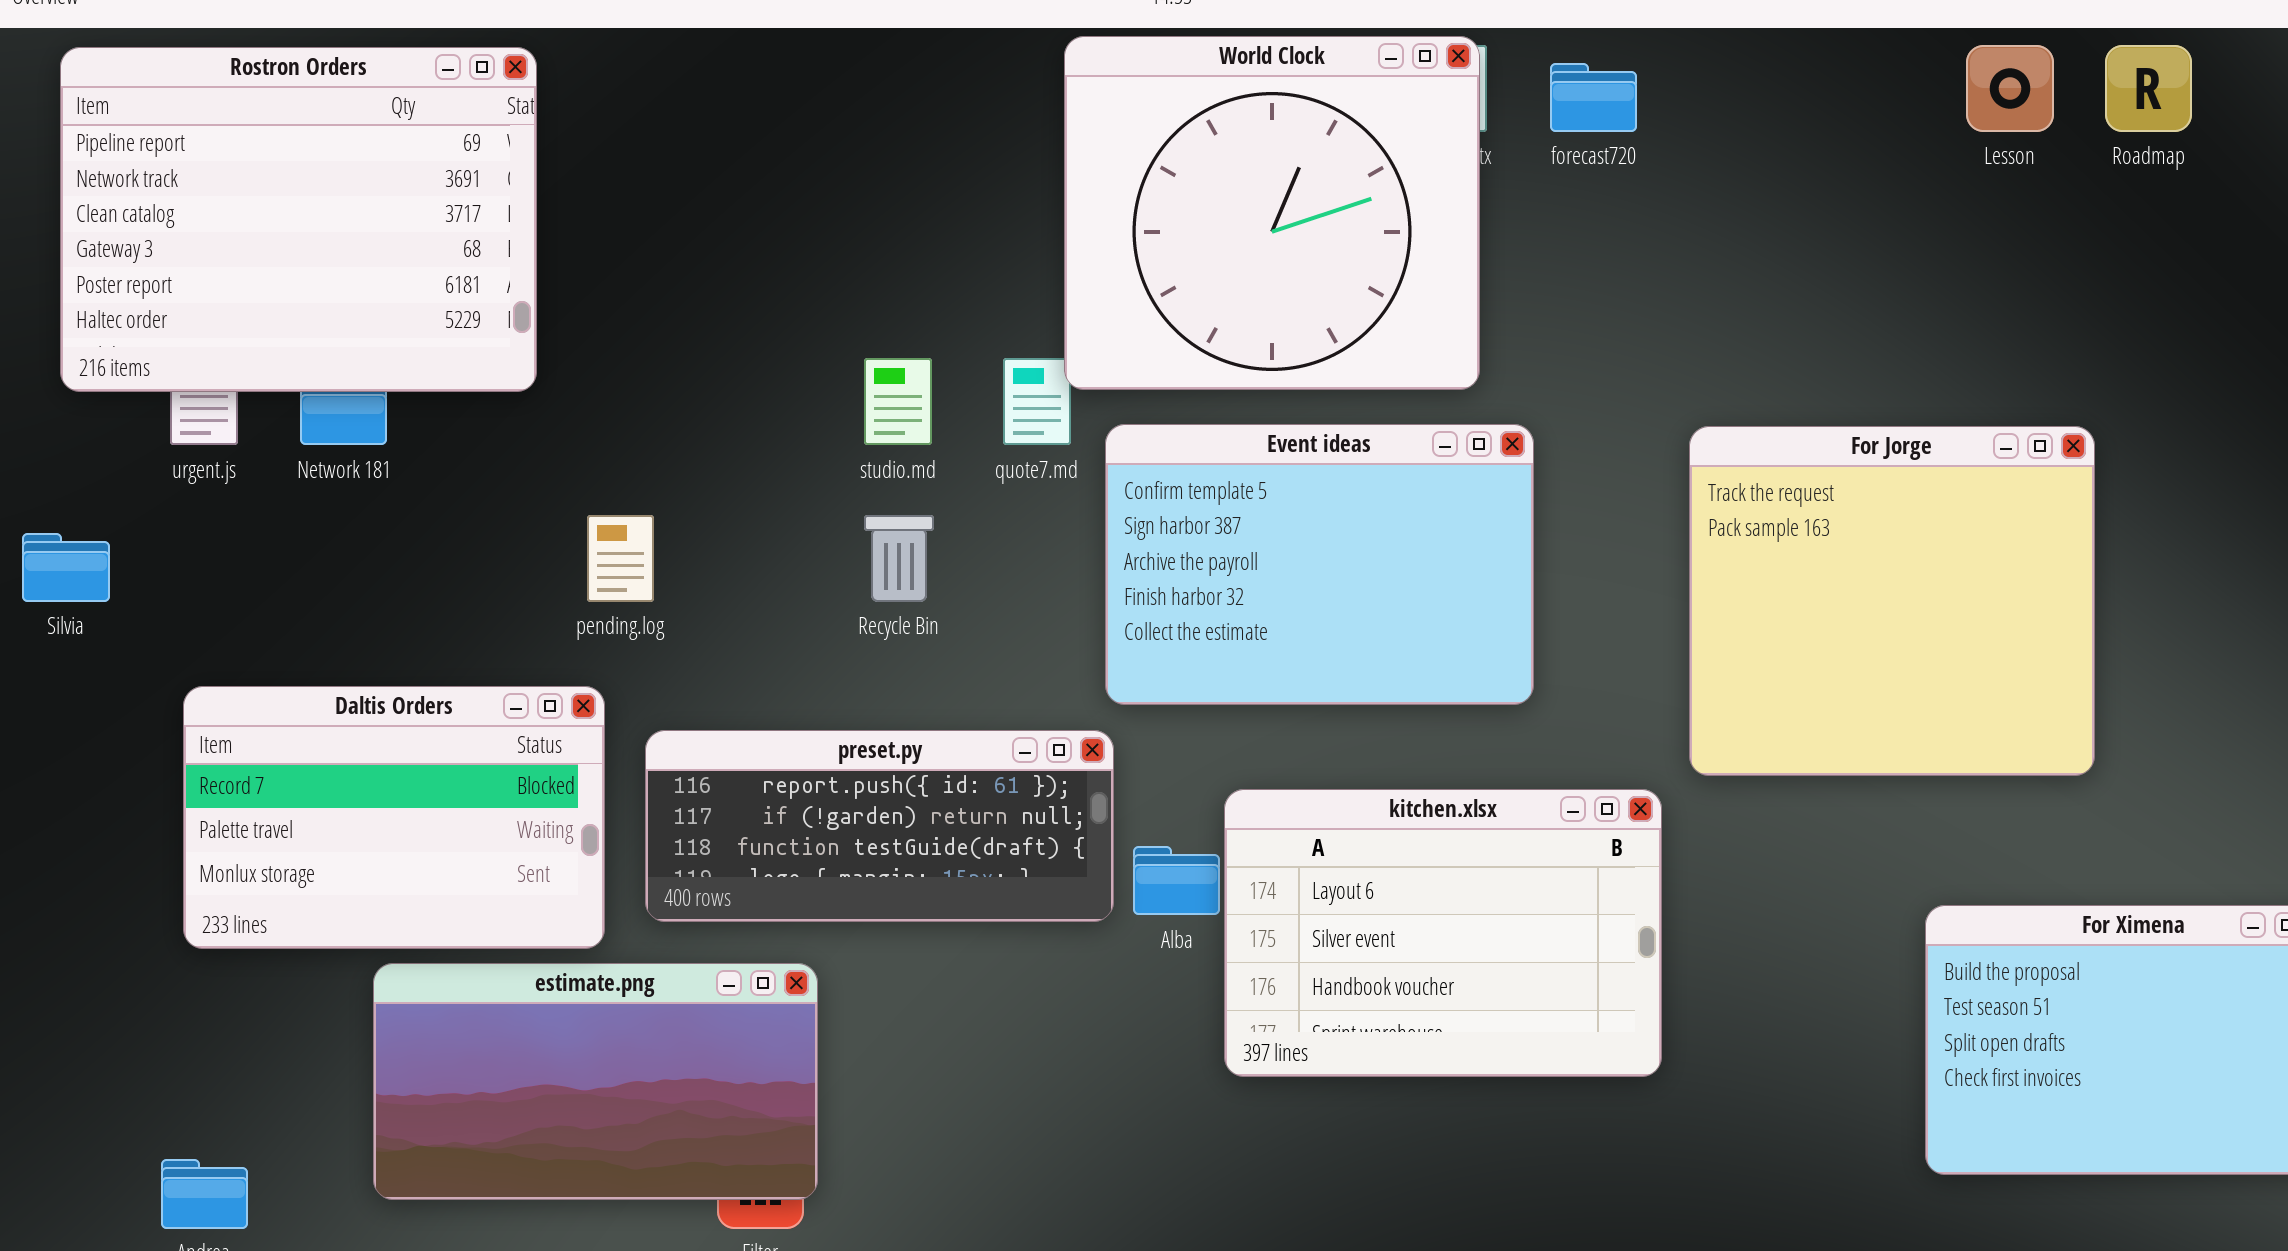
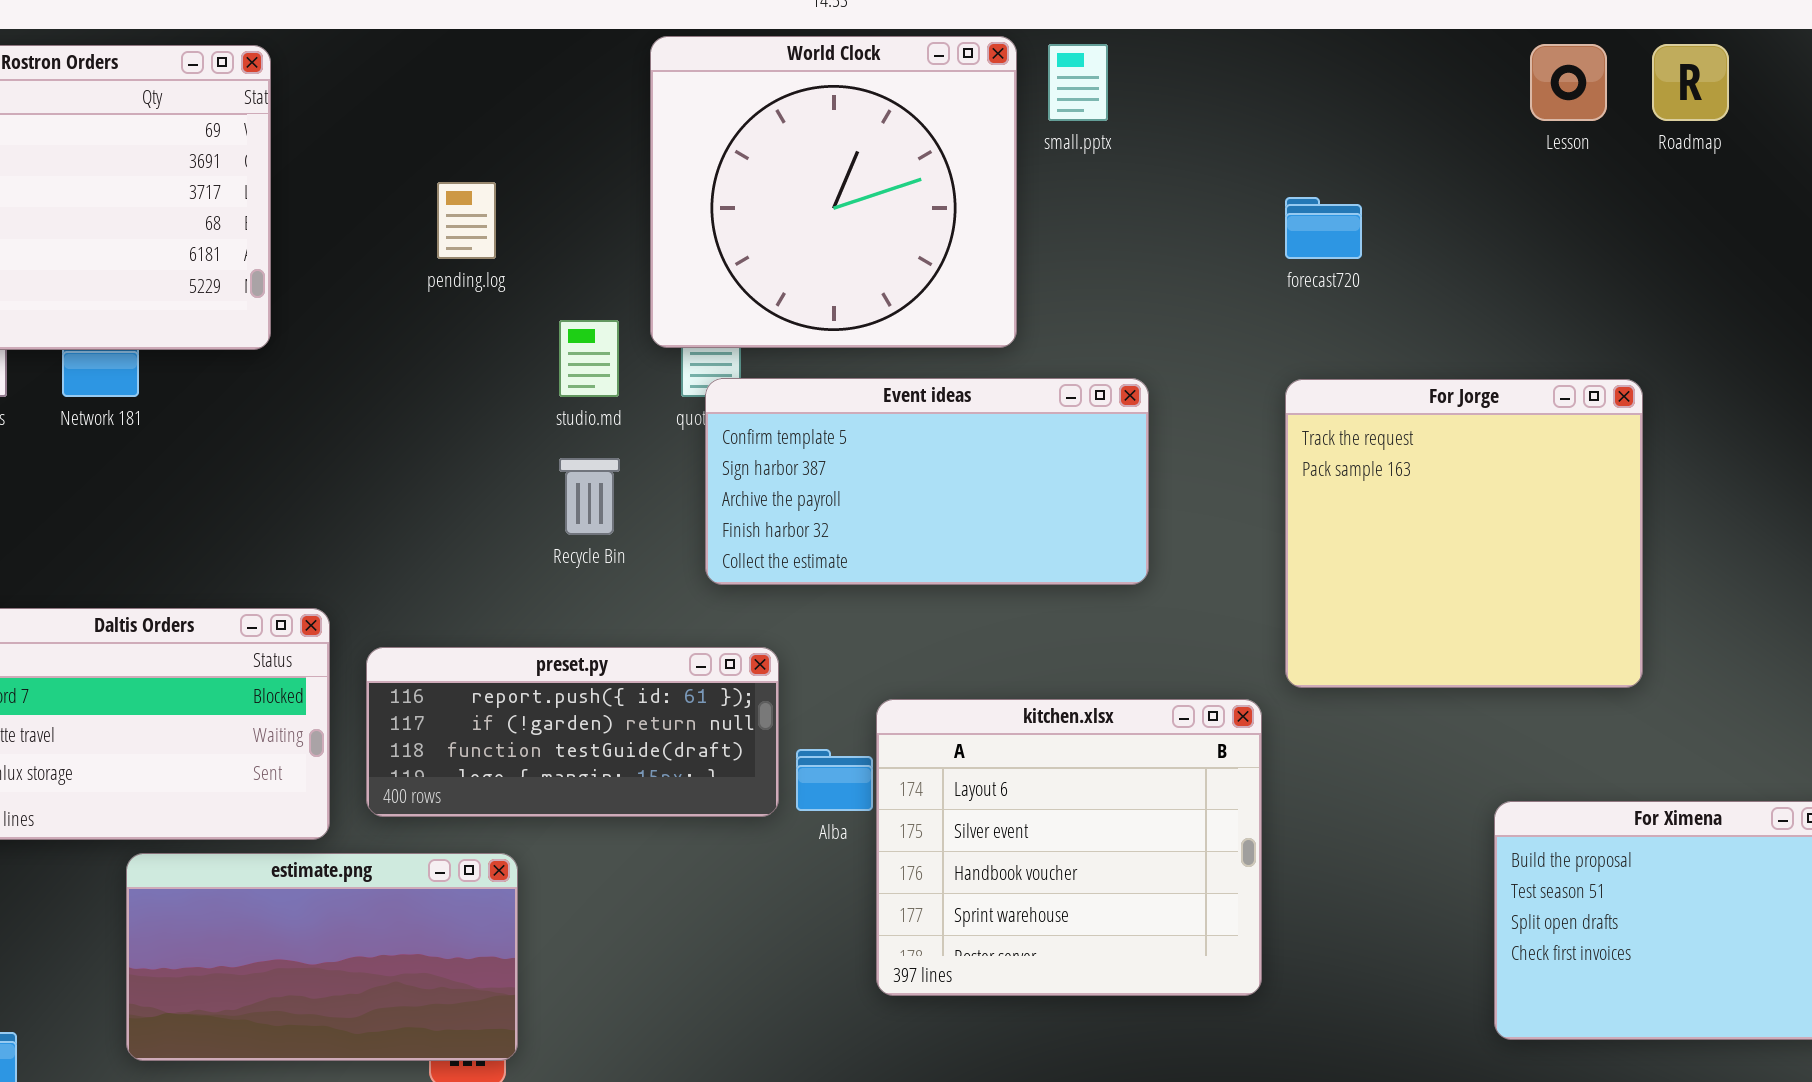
World Clock: [1064,36,1480,390] -> [650,36,1017,348], moved
forecast720: [1550,63,1637,132] -> [1285,197,1362,259], moved
Event ideas: [1105,424,1534,705] -> [705,378,1149,585], resized
pending.log: [587,515,654,602] -> [437,182,496,259], moved
kitchen.xlsx: [1224,789,1662,1077] -> [876,699,1262,996], resized

